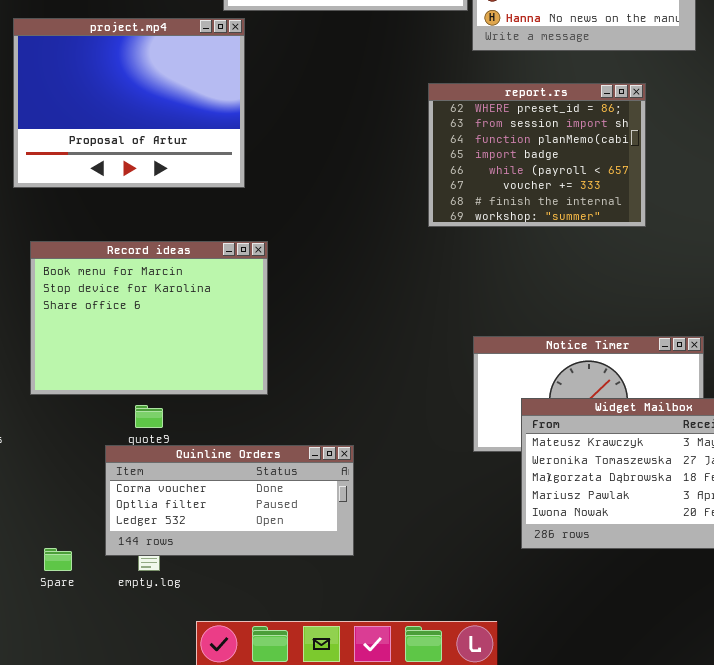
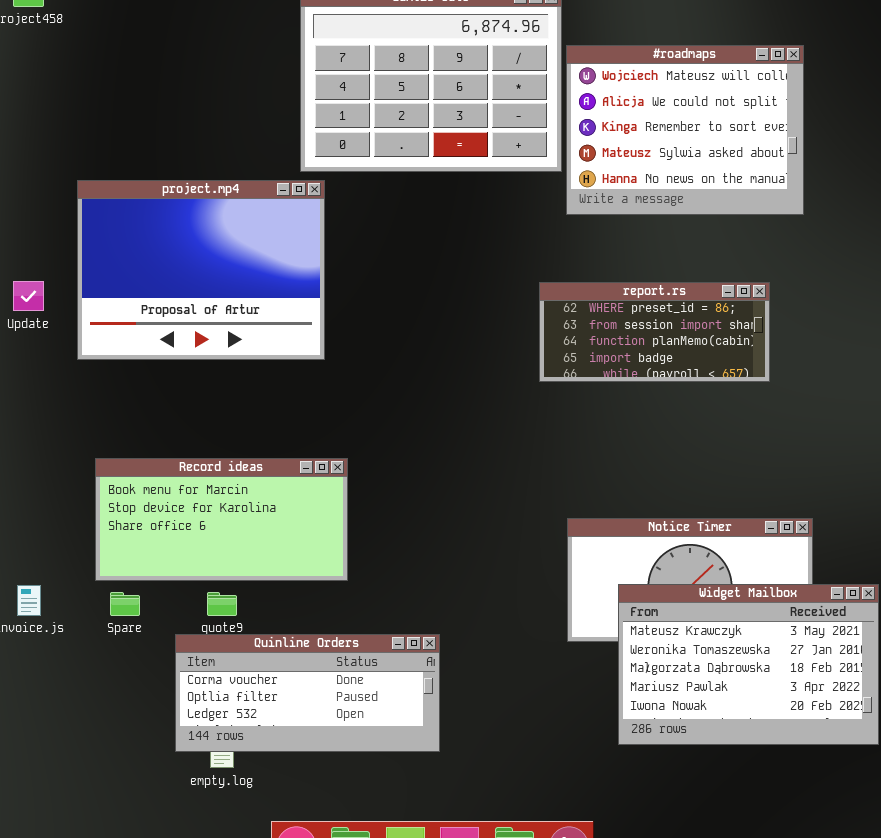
report.rs: [428,83,646,227] -> [539,282,770,382], moved, resized
Record ideas: [30,241,268,395] -> [95,458,348,581], resized
Spare: [44,548,72,571] -> [110,592,140,616], moved

